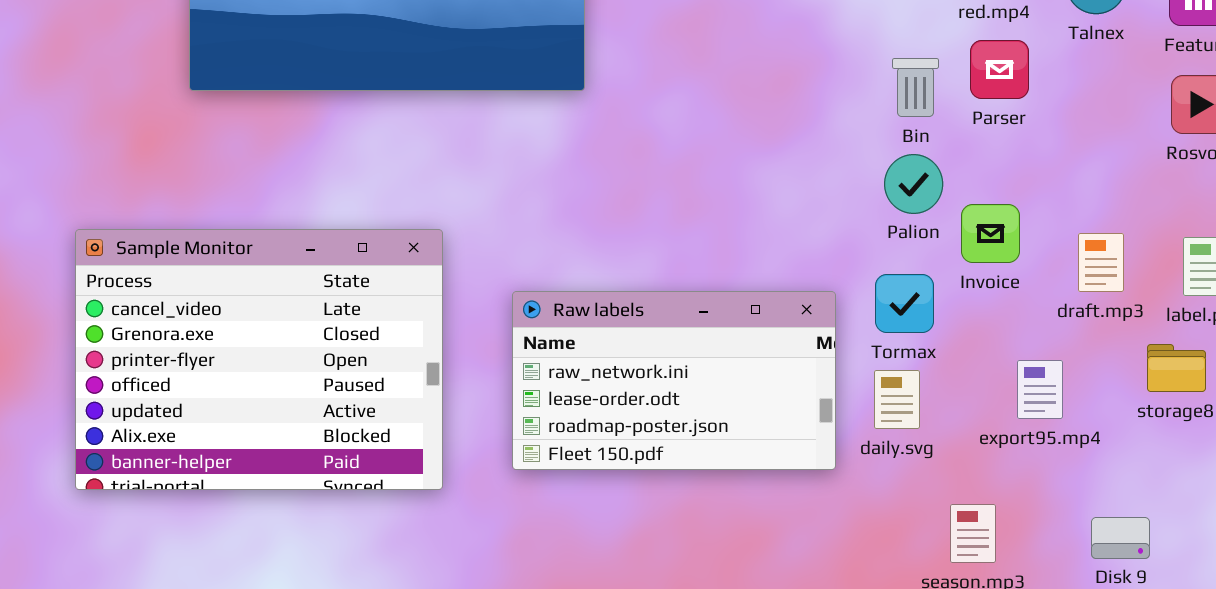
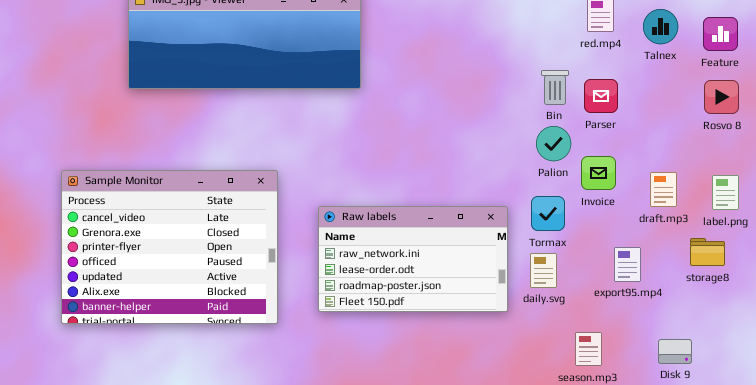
Parser: [970,40,1029,99] -> [584,79,618,113], moved

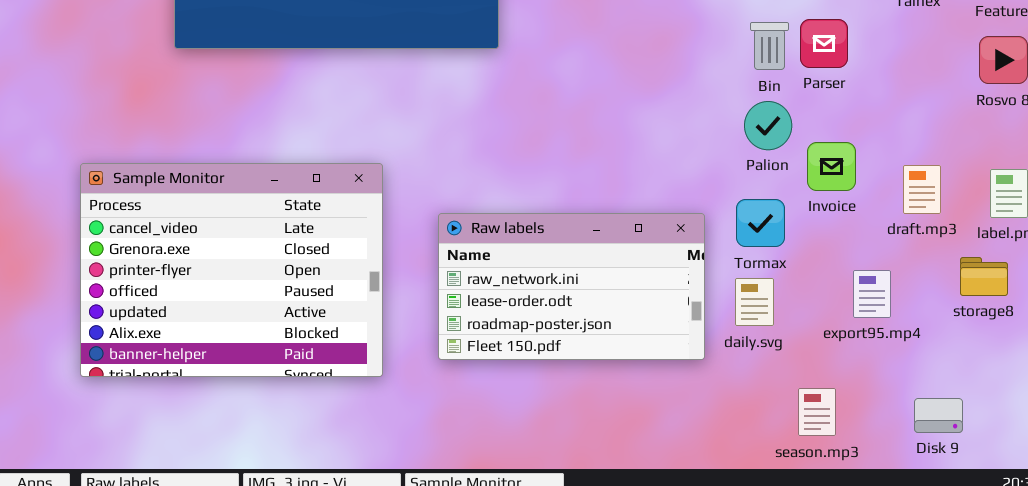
Parser: [584,79,618,113] -> [800,19,848,68], moved

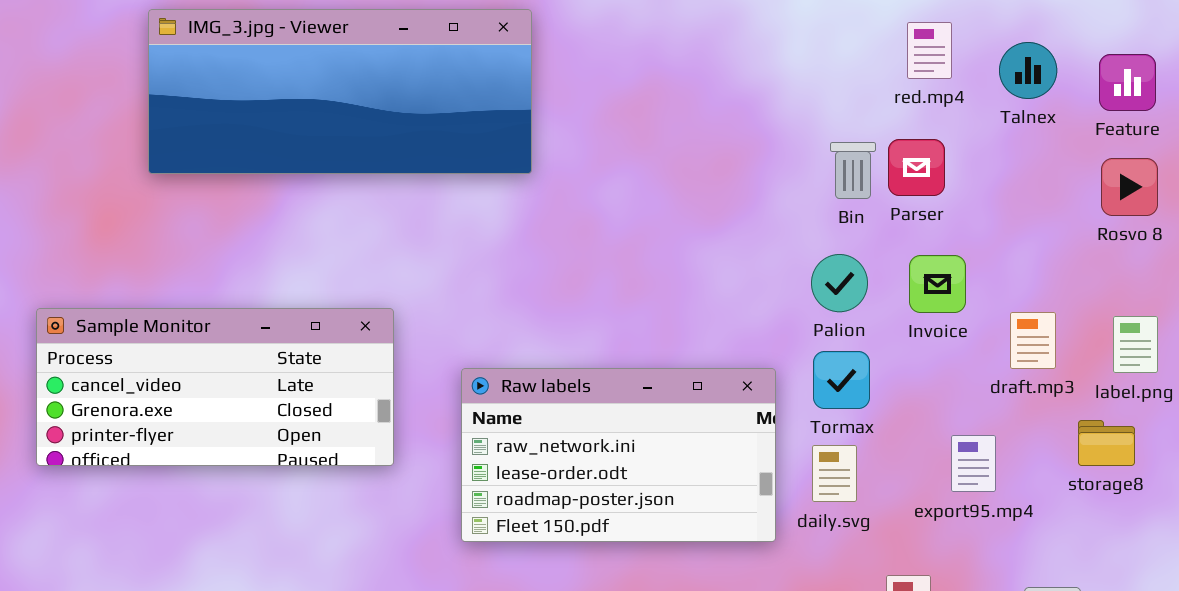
Palion: [744,101,792,150] -> [811,254,868,312], moved
Invoice: [807,142,856,191] -> [909,255,966,313], moved
Sample Monitor: [80,163,383,377] -> [36,308,394,466], resized

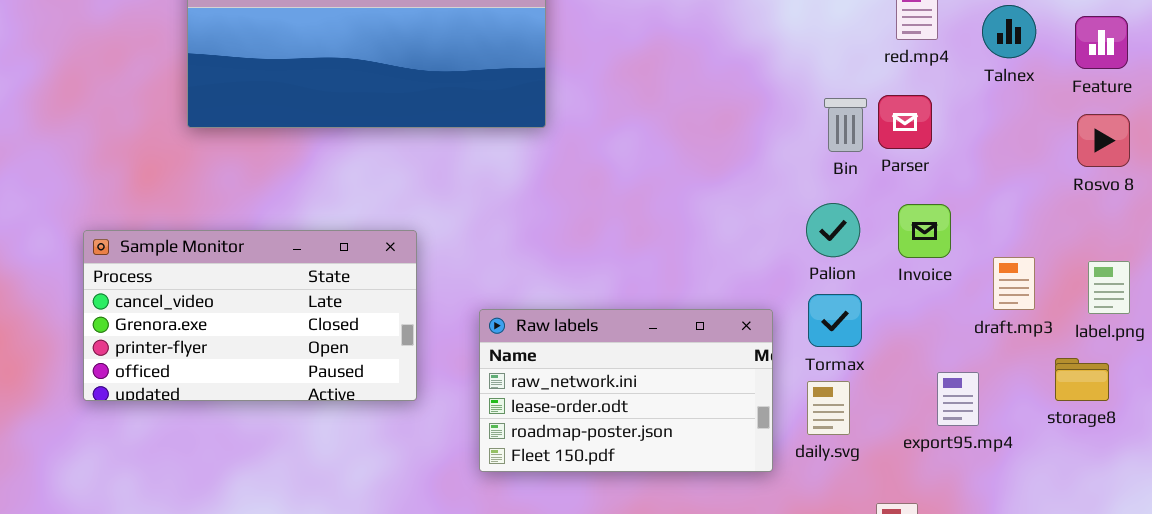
Sample Monitor: [36,308,394,466] -> [83,230,417,401], resized

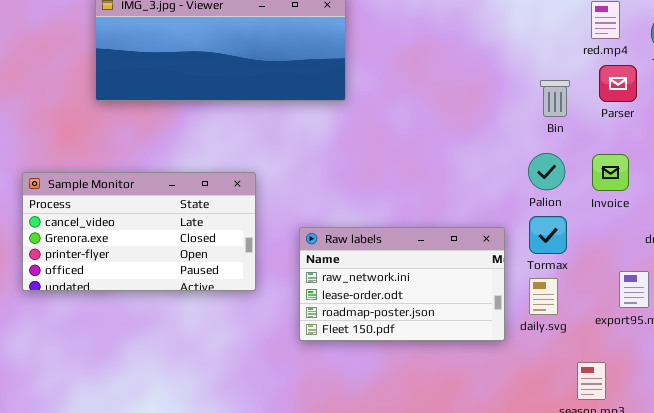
Parser: [878,95,932,149] -> [599,65,637,102], moved

